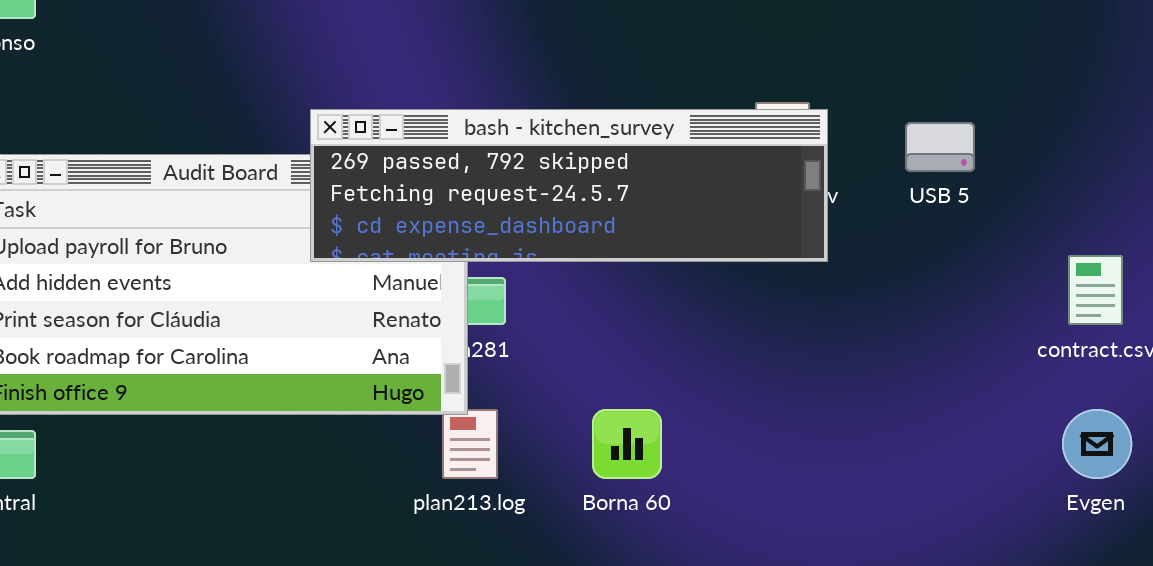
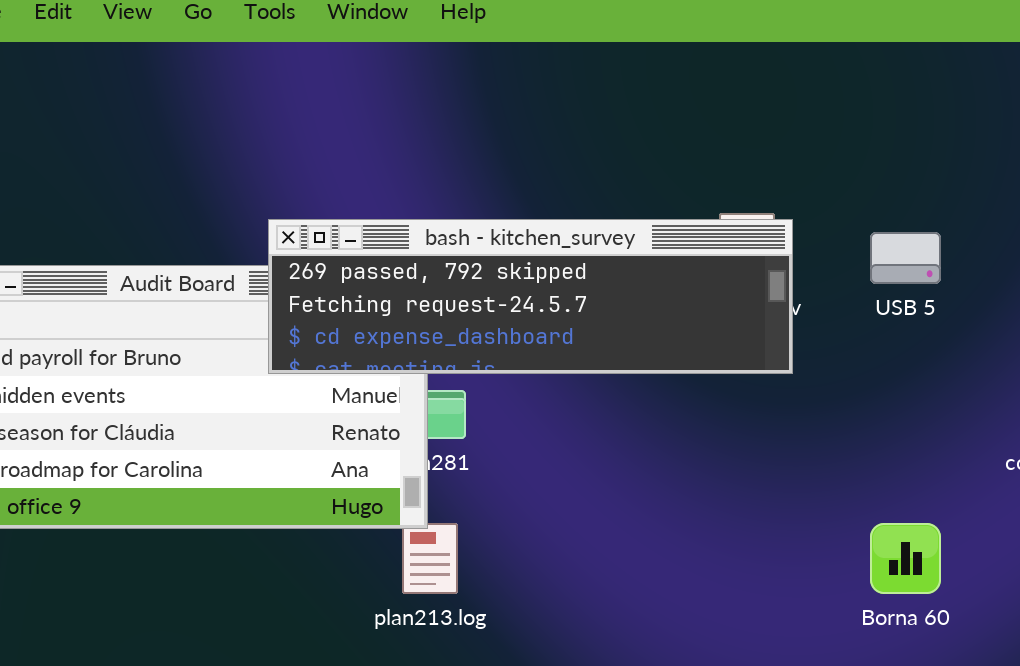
Borna 60: [592,409,662,479] -> [870,523,941,594], moved

